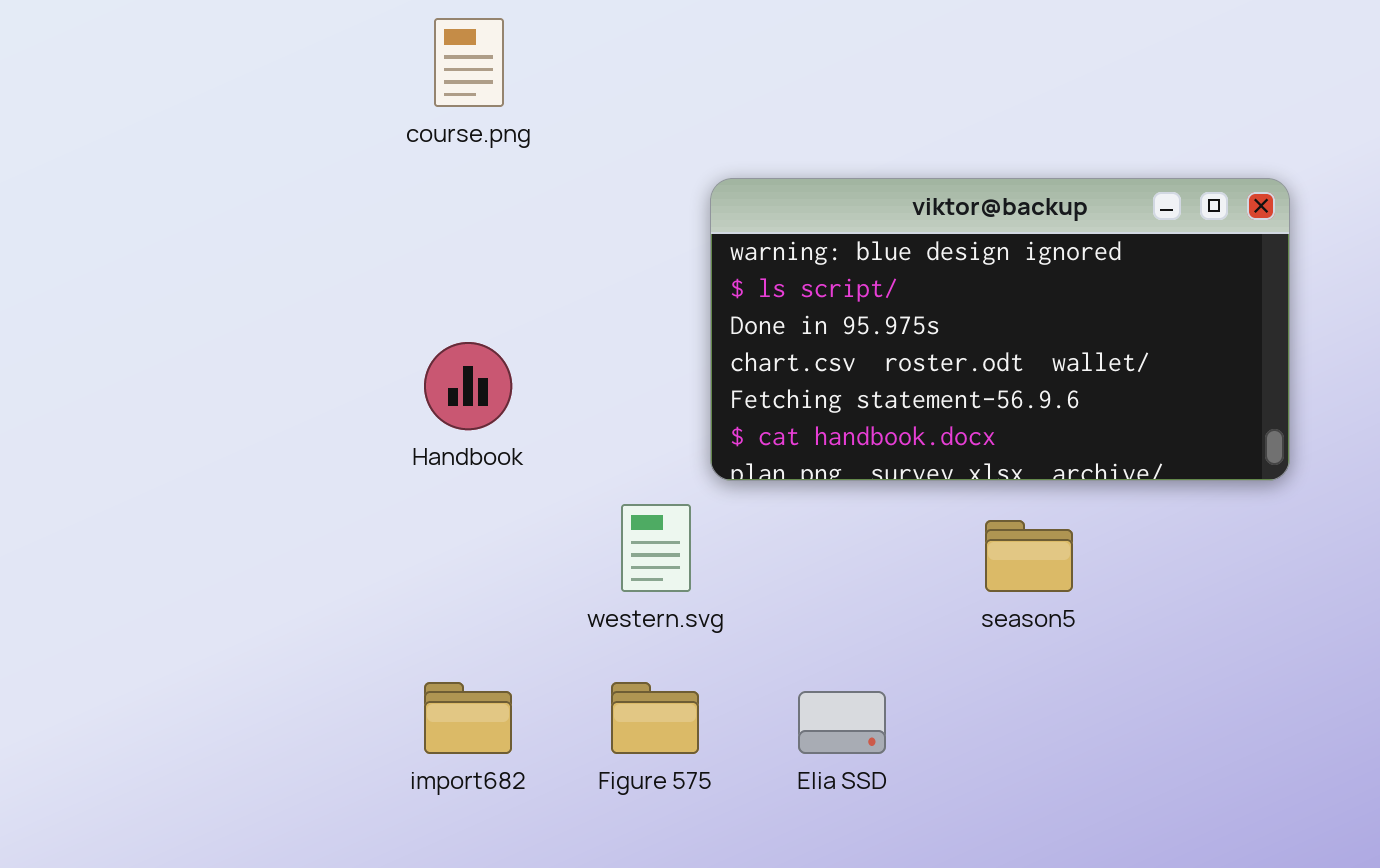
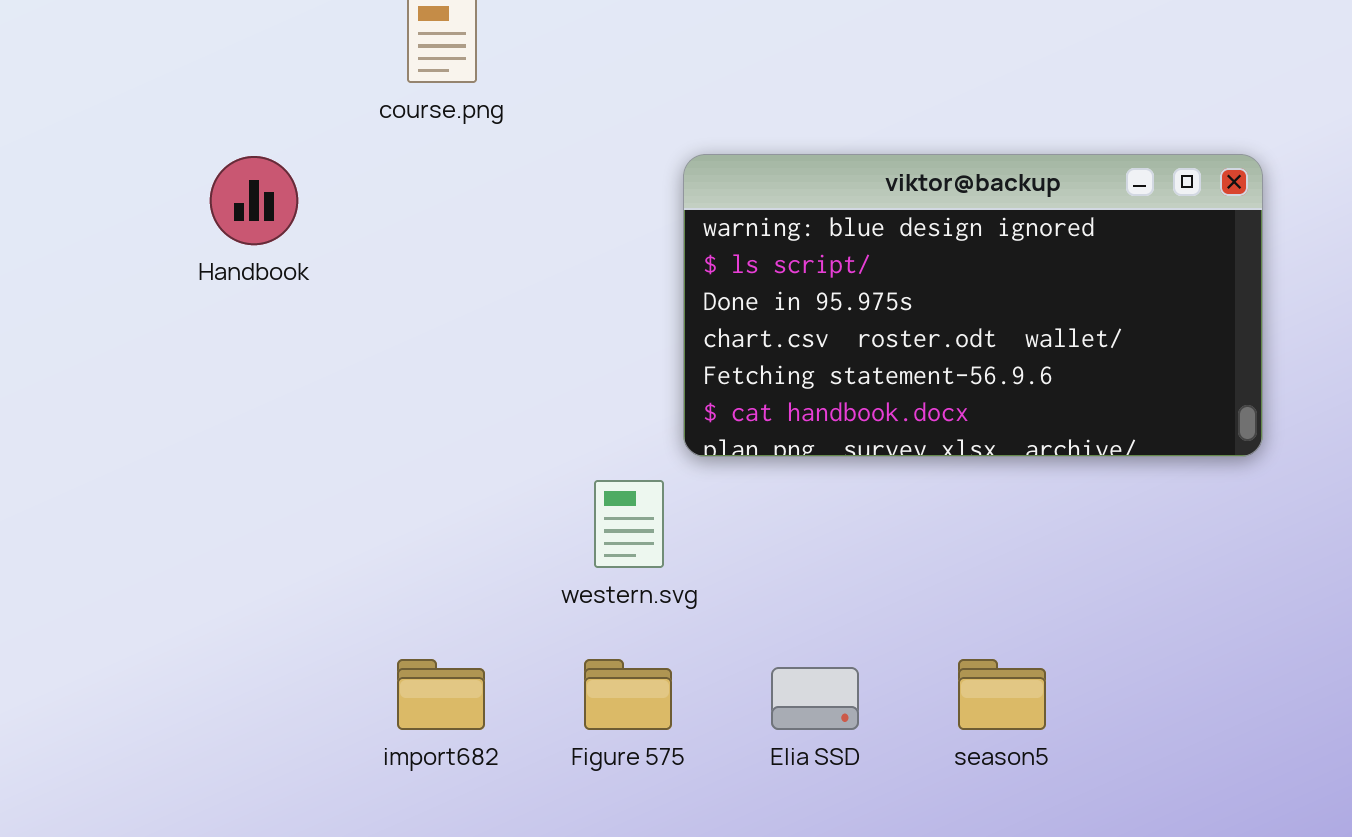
Handbook: [424,342,512,430] -> [210,156,298,245], moved
season5: [985,520,1073,592] -> [958,659,1046,730], moved

